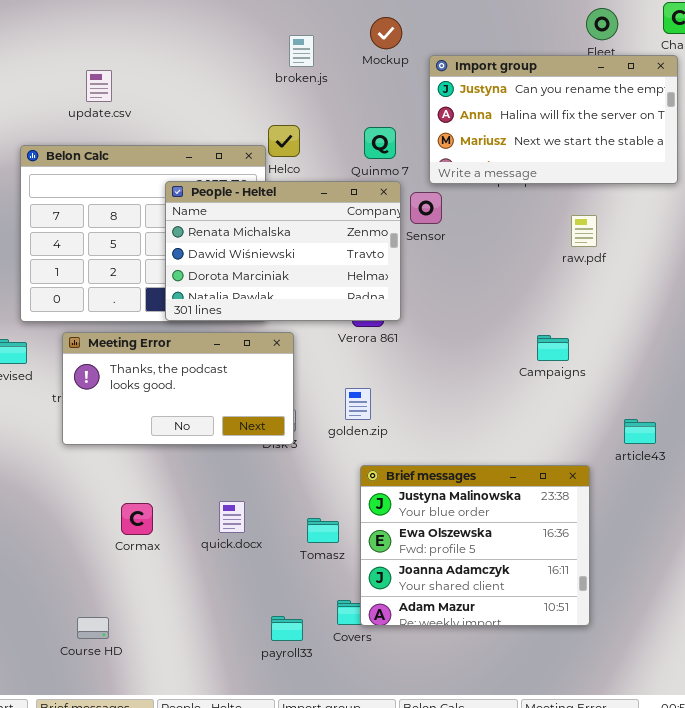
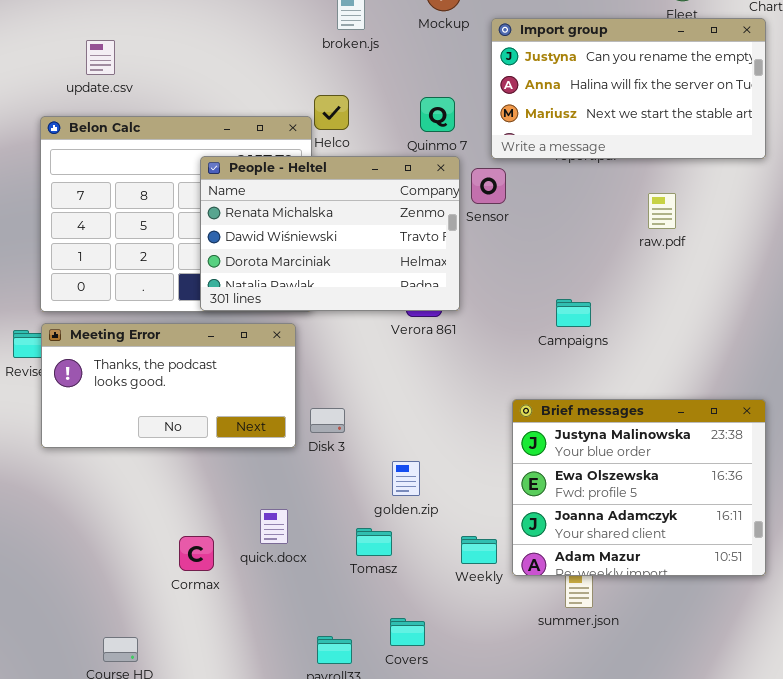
update.csv: [86,70,112,102] -> [86,40,115,75], moved
Meeting Error: [62,332,294,445] -> [41,323,296,448], moved
Campaigns: [537,335,569,361] -> [556,299,591,327], moved
golden.zip: [345,388,371,420] -> [392,461,420,496], moved
Brief messages: [360,465,590,626] -> [512,399,766,576], moved
Cormax: [121,503,153,535] -> [179,536,214,571], moved

